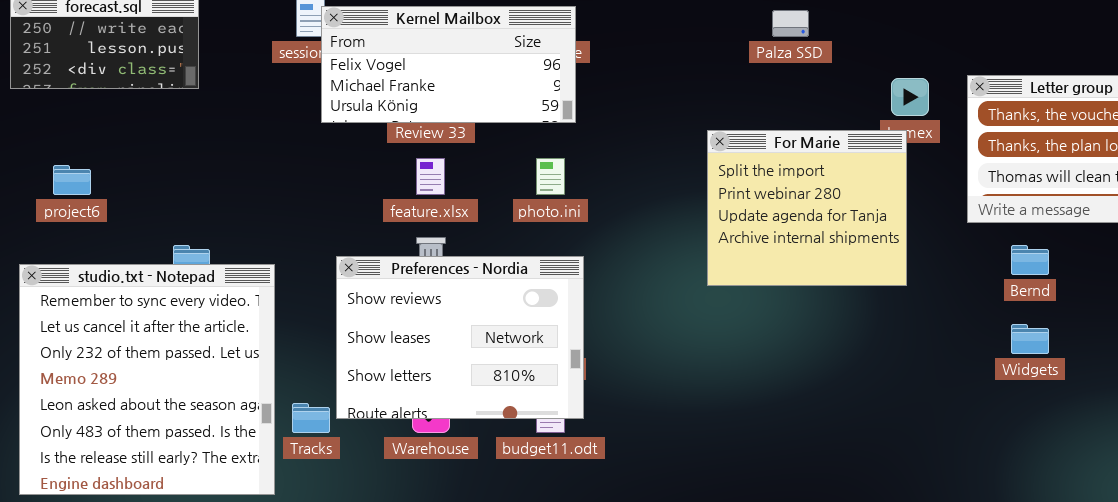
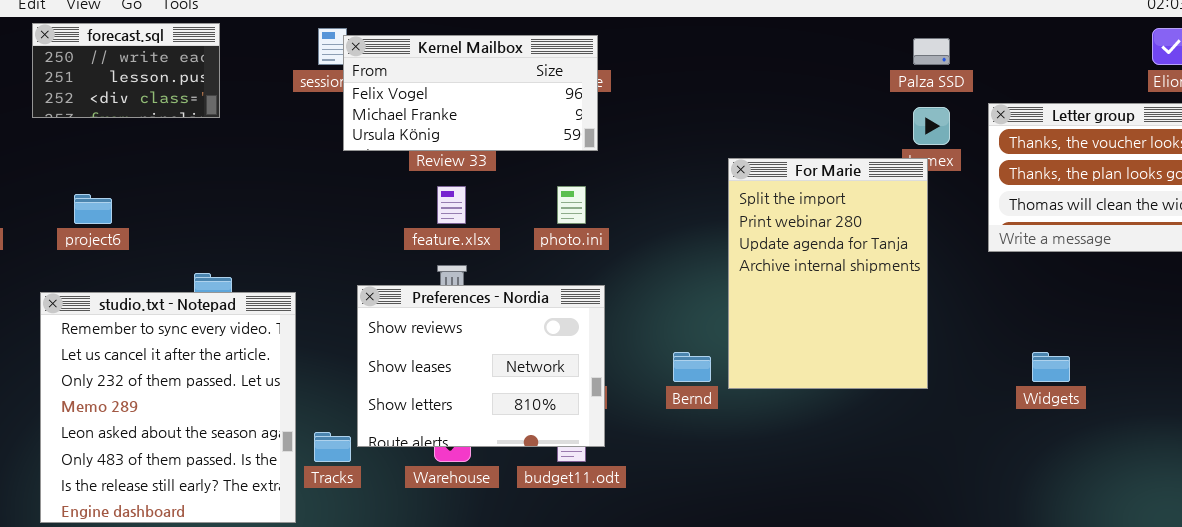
Palza SSD: [772,10,809,37] -> [913,38,950,65], moved
For Marie: [707,130,907,286] -> [728,158,928,389], resized
Bernd: [1011,245,1049,275] -> [673,352,711,382], moved

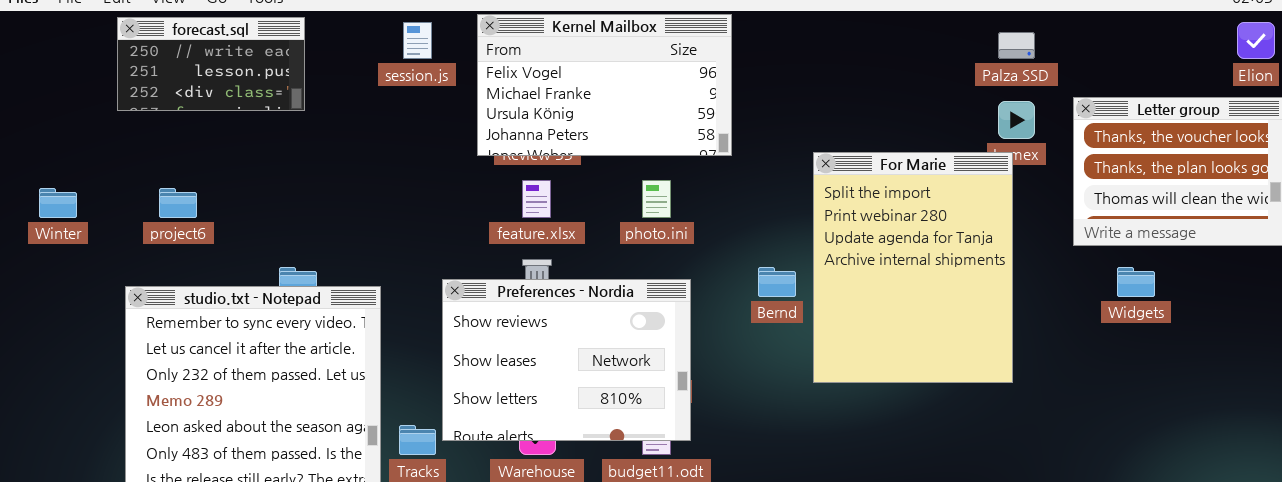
Kernel Mailbox: [343,35,598,151] -> [477,14,732,156], moved, resized
Bernd: [673,352,711,382] -> [758,267,796,297], moved
Widgets: [1032,352,1070,382] -> [1117,267,1155,297], moved

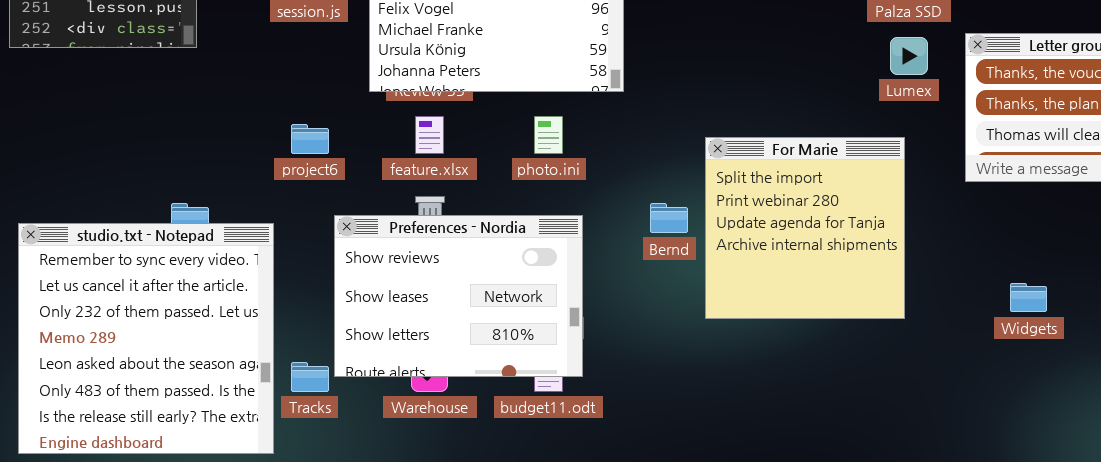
For Marie: [813,152,1013,383] -> [705,137,905,319], resized
project6: [159,188,197,218] -> [291,124,329,154], moved
Widgets: [1117,267,1155,297] -> [1010,283,1047,312], moved

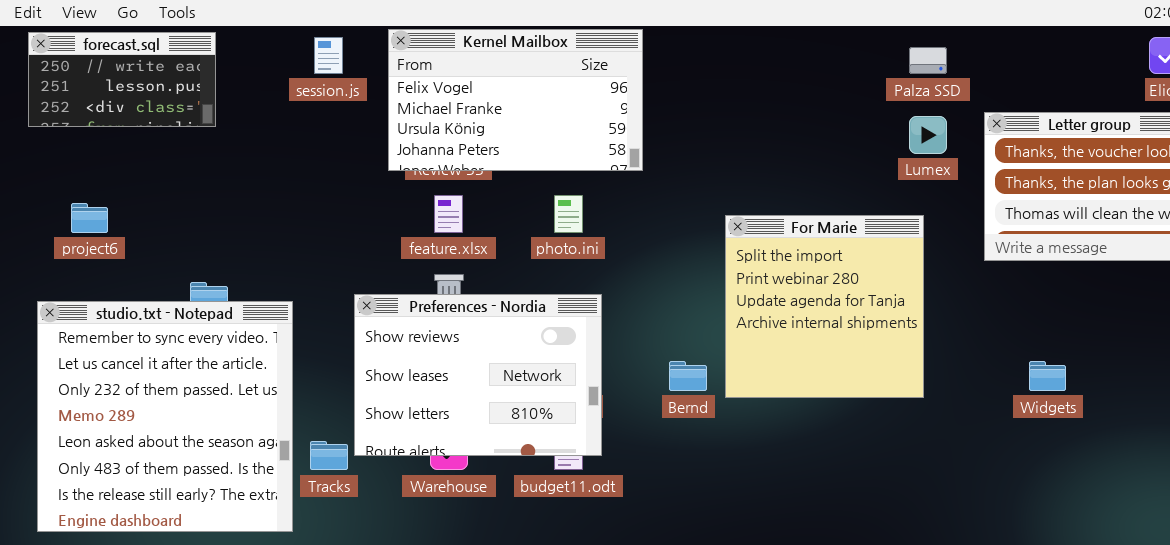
project6: [291,124,329,154] -> [71,203,108,233], moved
Bernd: [650,203,688,233] -> [669,361,707,391], moved

